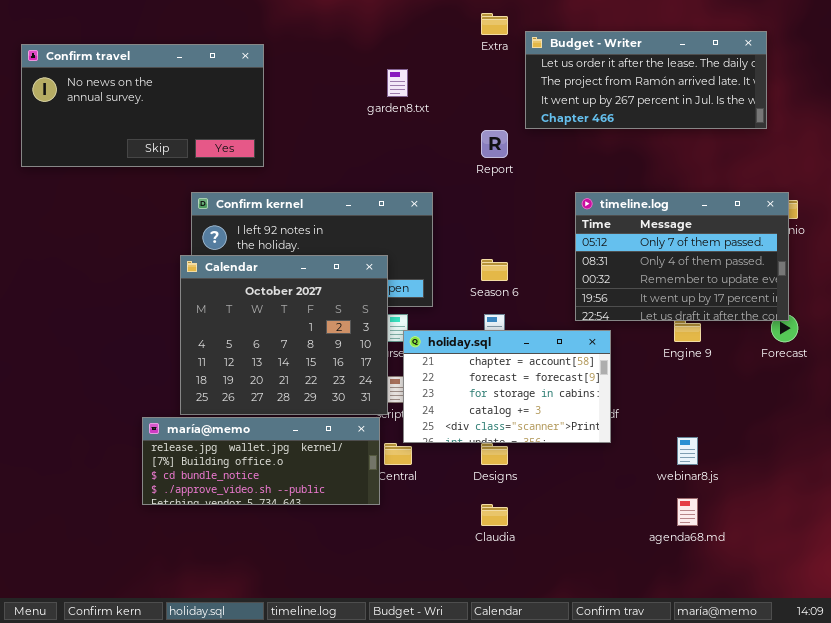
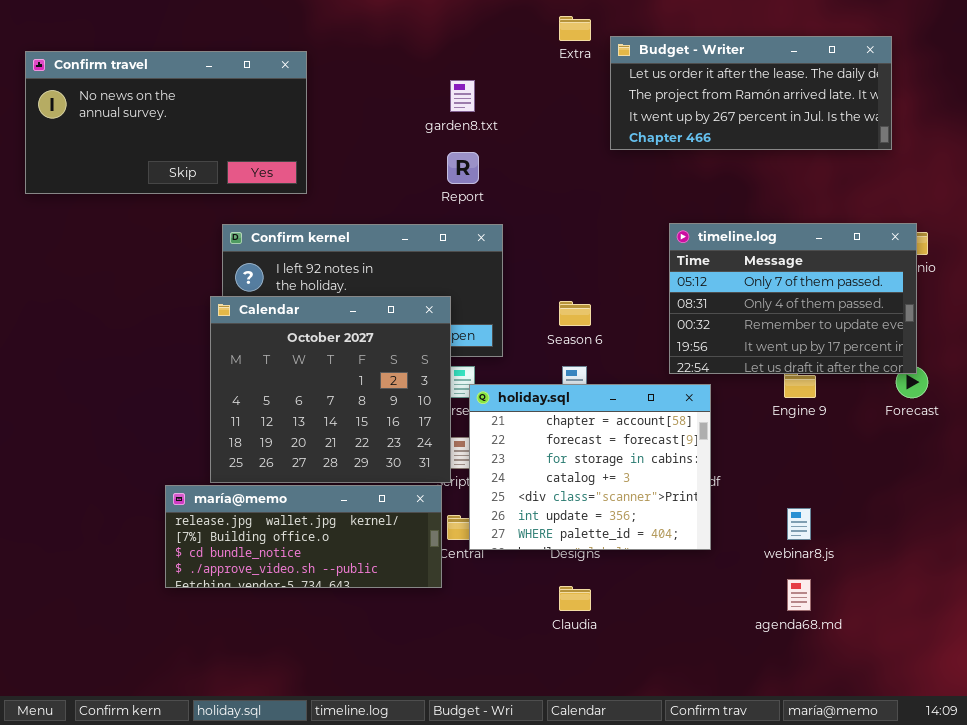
Report: [481,130,508,158] -> [447,152,479,184], moved
holiday.sql: [403,330,611,443] -> [469,384,711,550], resized

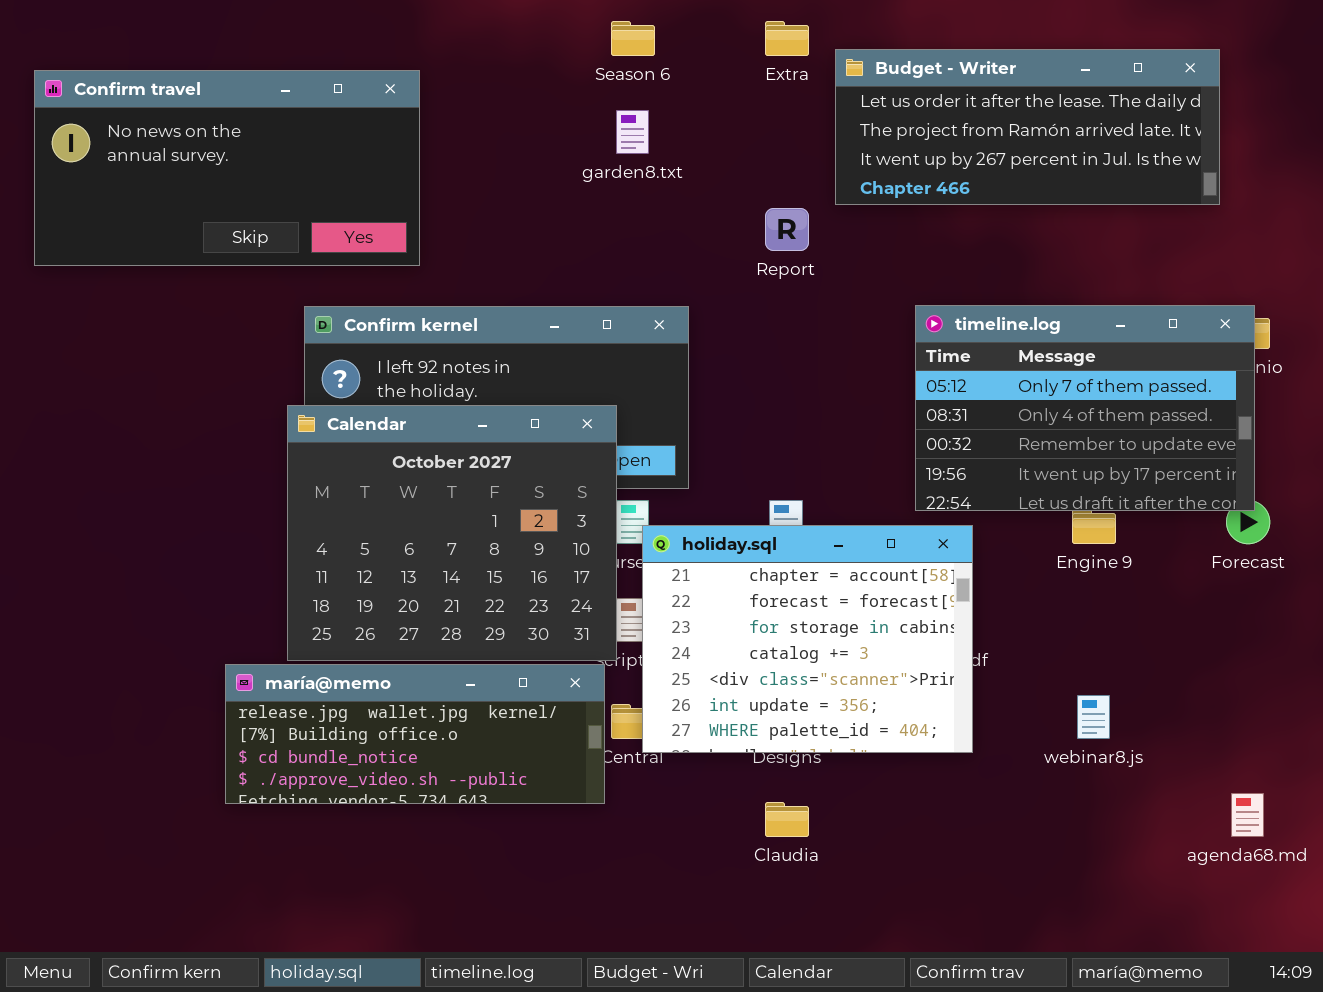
Report: [447,152,479,184] -> [765,208,809,251], moved
Season 6: [559,301,591,326] -> [611,21,655,56], moved
agenda68.md: [787,579,811,611] -> [1231,793,1264,837], moved

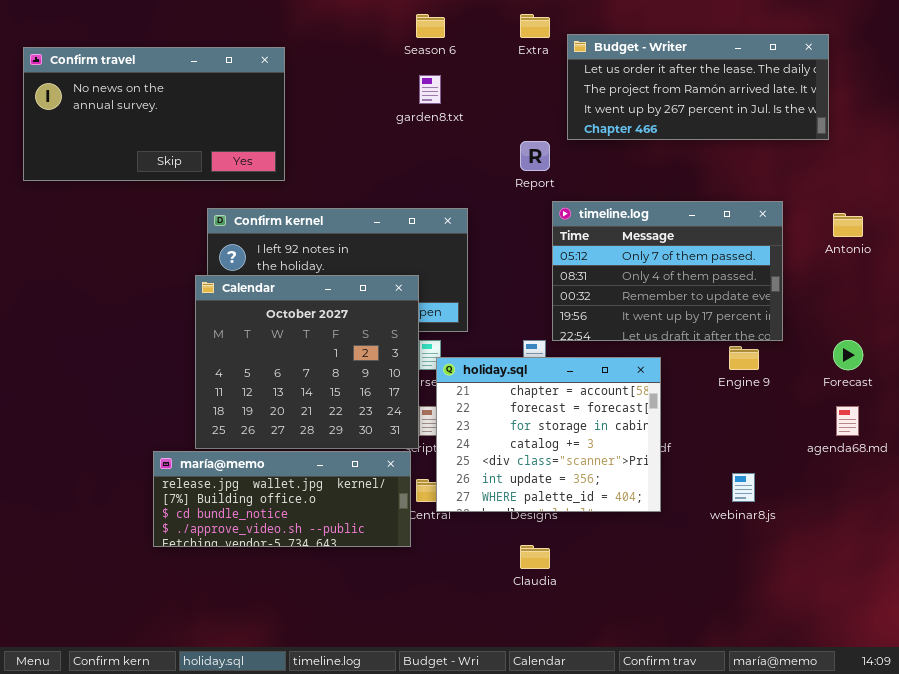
timeline.log: [915,305,1255,511] -> [552,201,783,341], moved
agenda68.md: [1231,793,1264,837] -> [836,406,859,436], moved

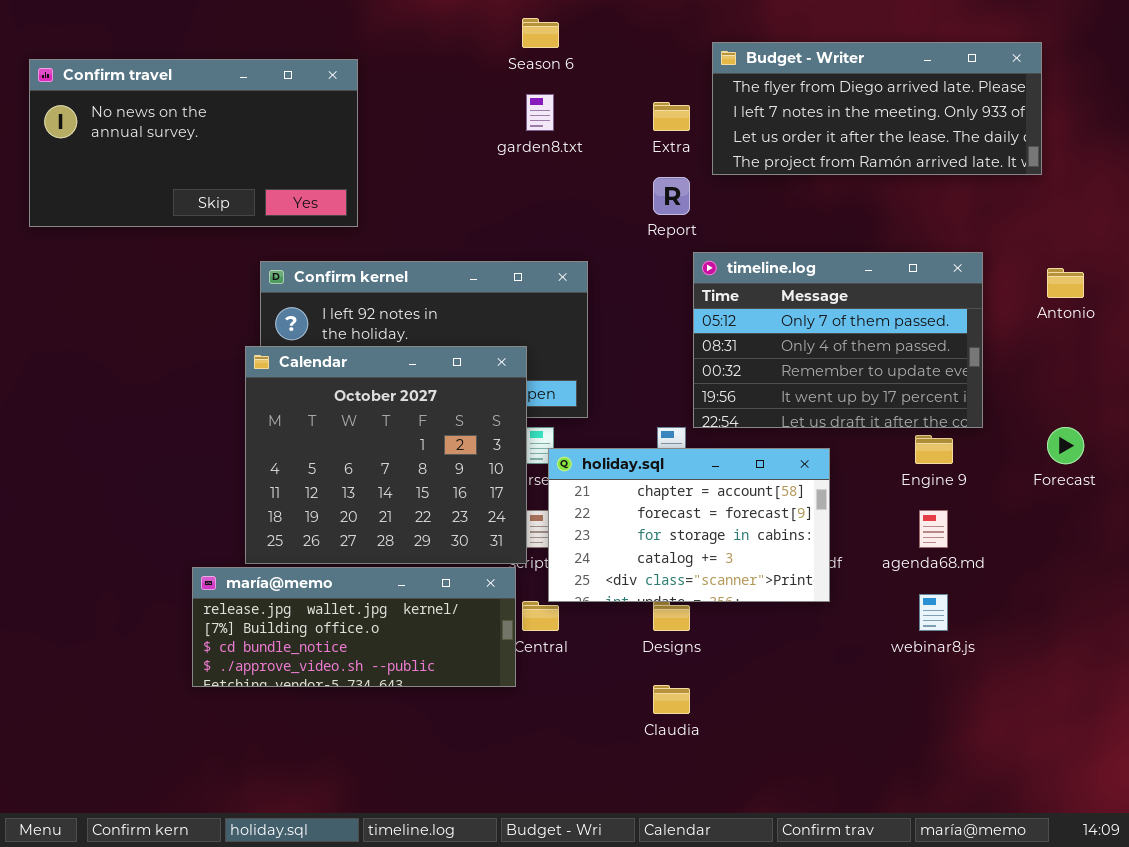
Extra: [520,14,550,38] -> [653,102,690,131], moved
Budget - Writer: [567,34,829,140] -> [712,42,1042,175], scrolled up 2 rows
holiday.sql: [436,357,661,512] -> [548,448,830,602], resized
agenda68.md: [836,406,859,436] -> [919,510,948,548], moved

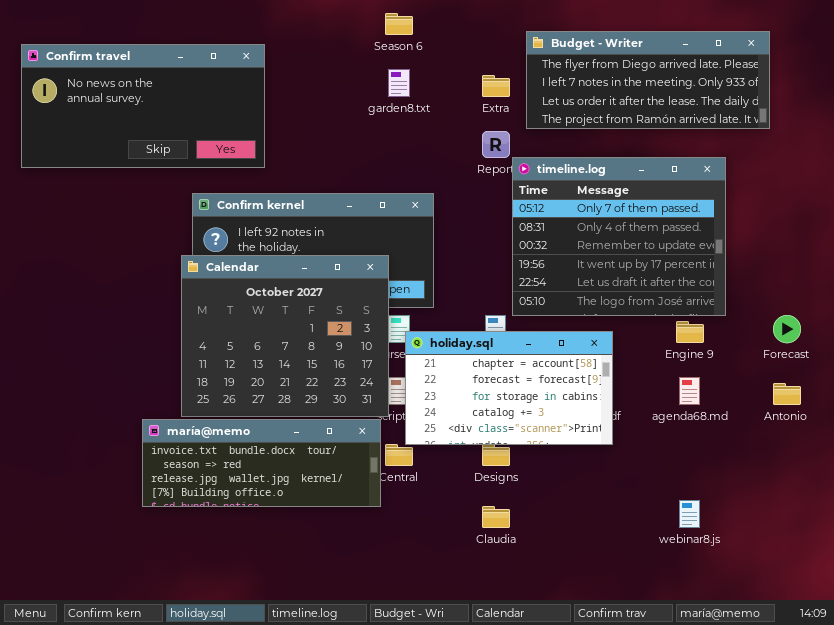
timeline.log: [693,252,983,428] -> [512,157,726,316], resized
Antonio: [1047,268,1084,298] -> [773,383,801,405], moved
maría@memo: [192,567,516,687] -> [142,419,381,507], scrolled up 2 rows
webinar8.js: [919,594,948,631] -> [679,500,700,528], moved

